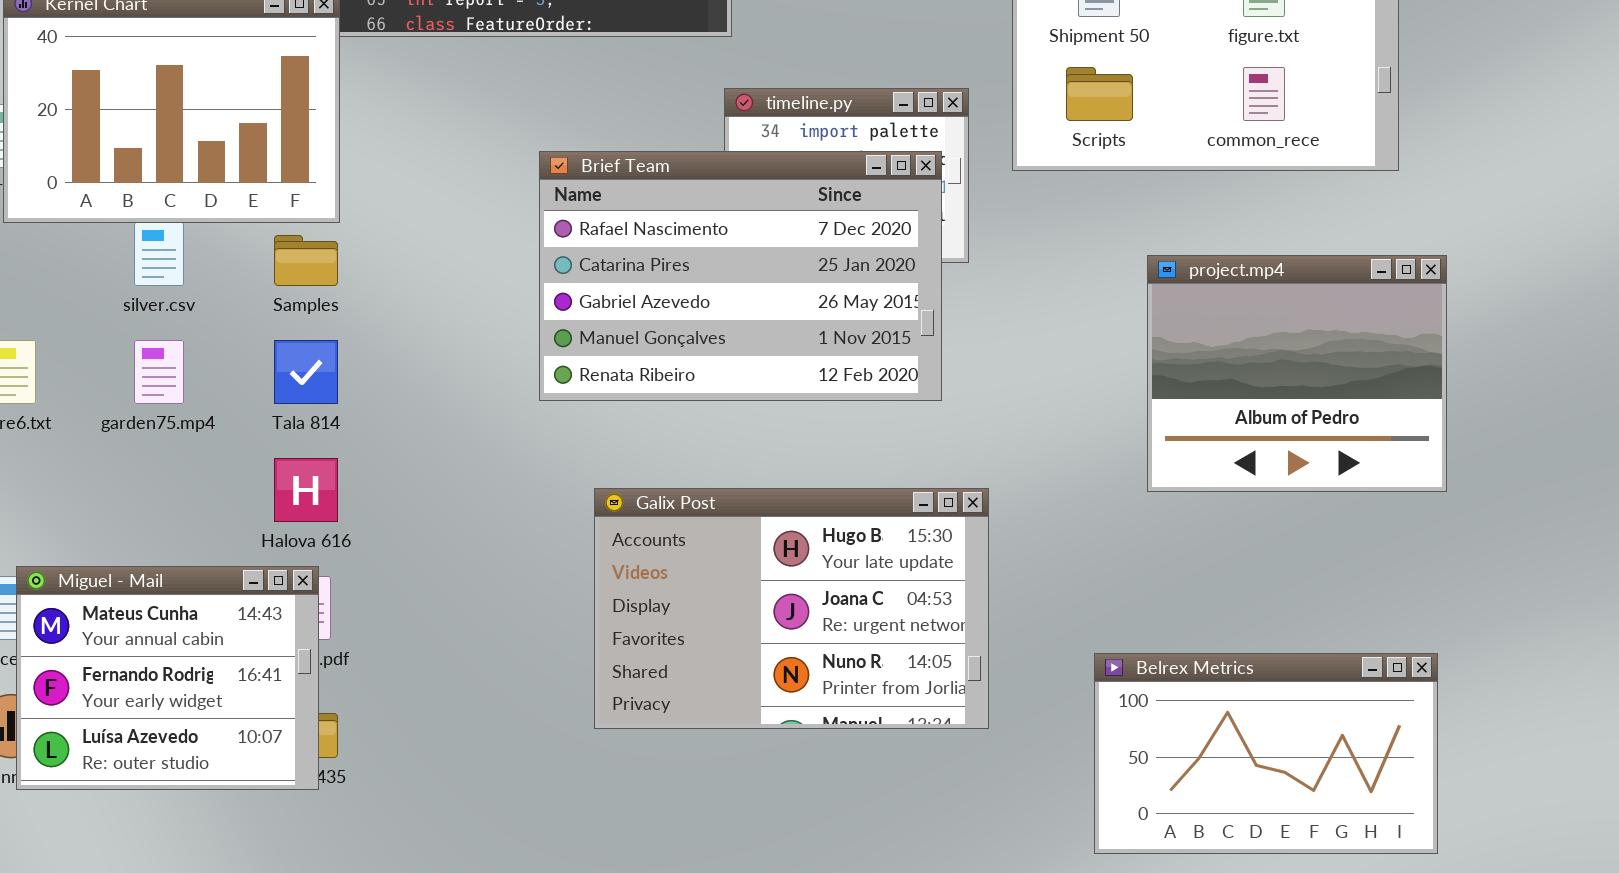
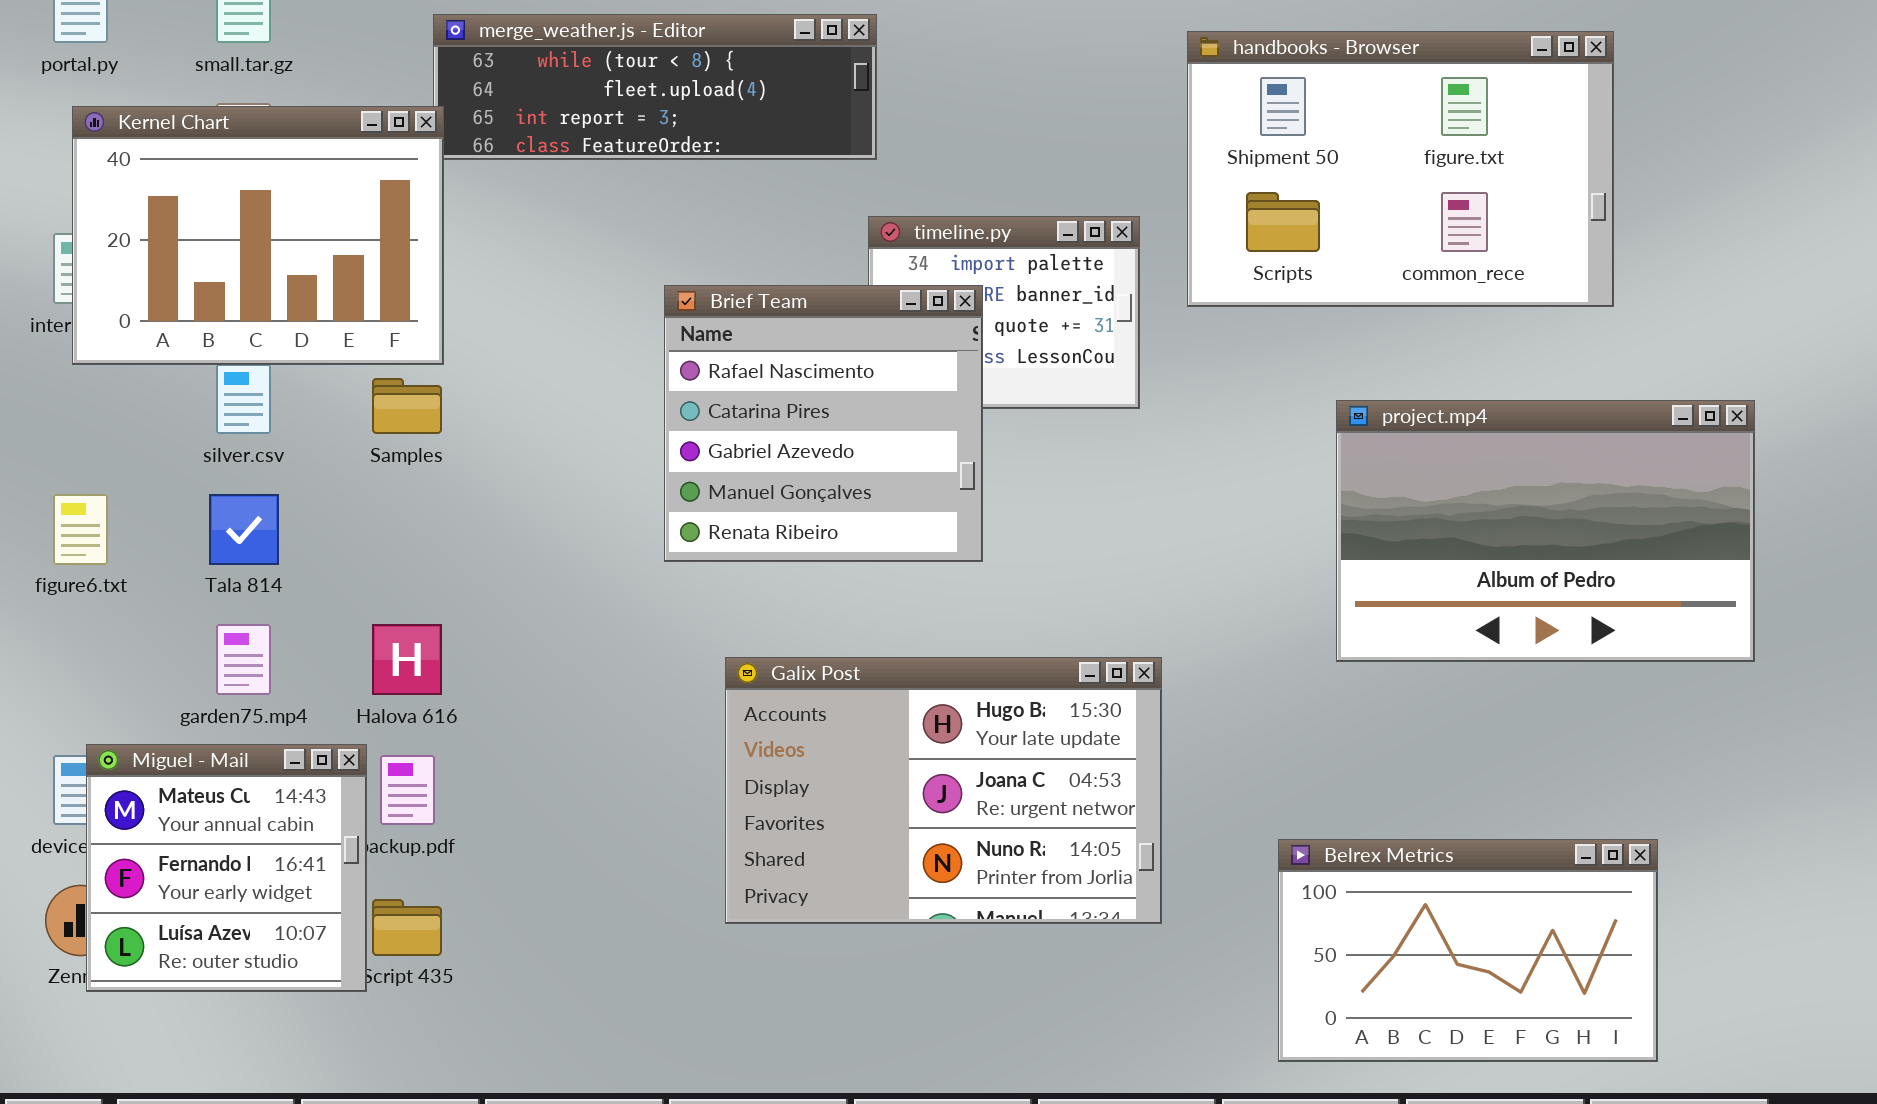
Brief Team: [539,151,942,401] -> [664,285,983,562], resized
project.mp4: [1147,255,1447,492] -> [1336,400,1755,662], resized
garden75.mp4: [134,340,184,404] -> [216,624,271,695], moved
Tala 814: [274,340,338,404] -> [209,494,279,565], moved
Miguel - Mail: [16,566,319,790] -> [86,744,367,992], resized

